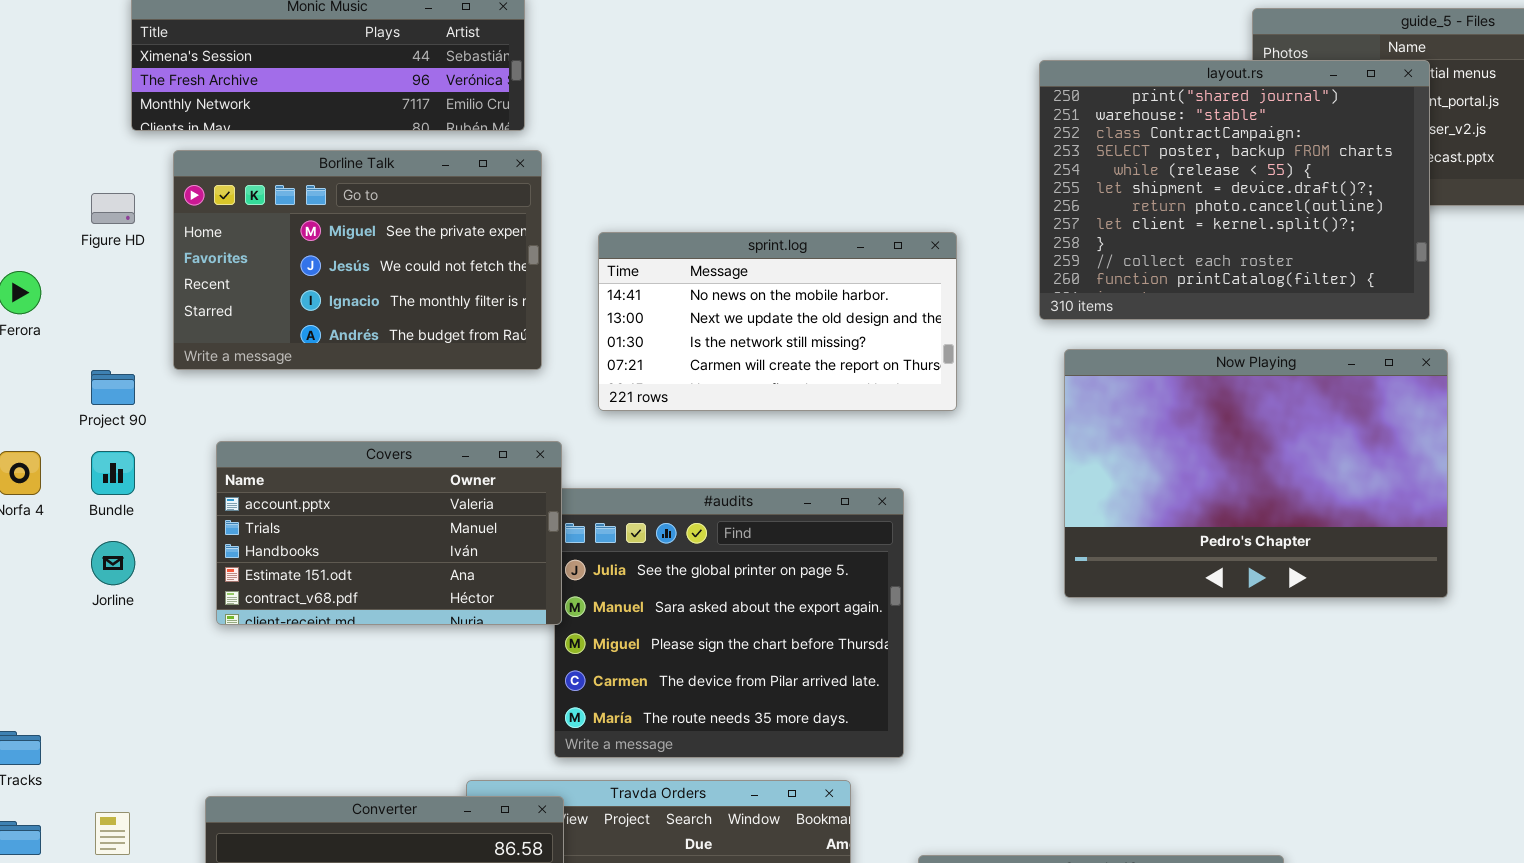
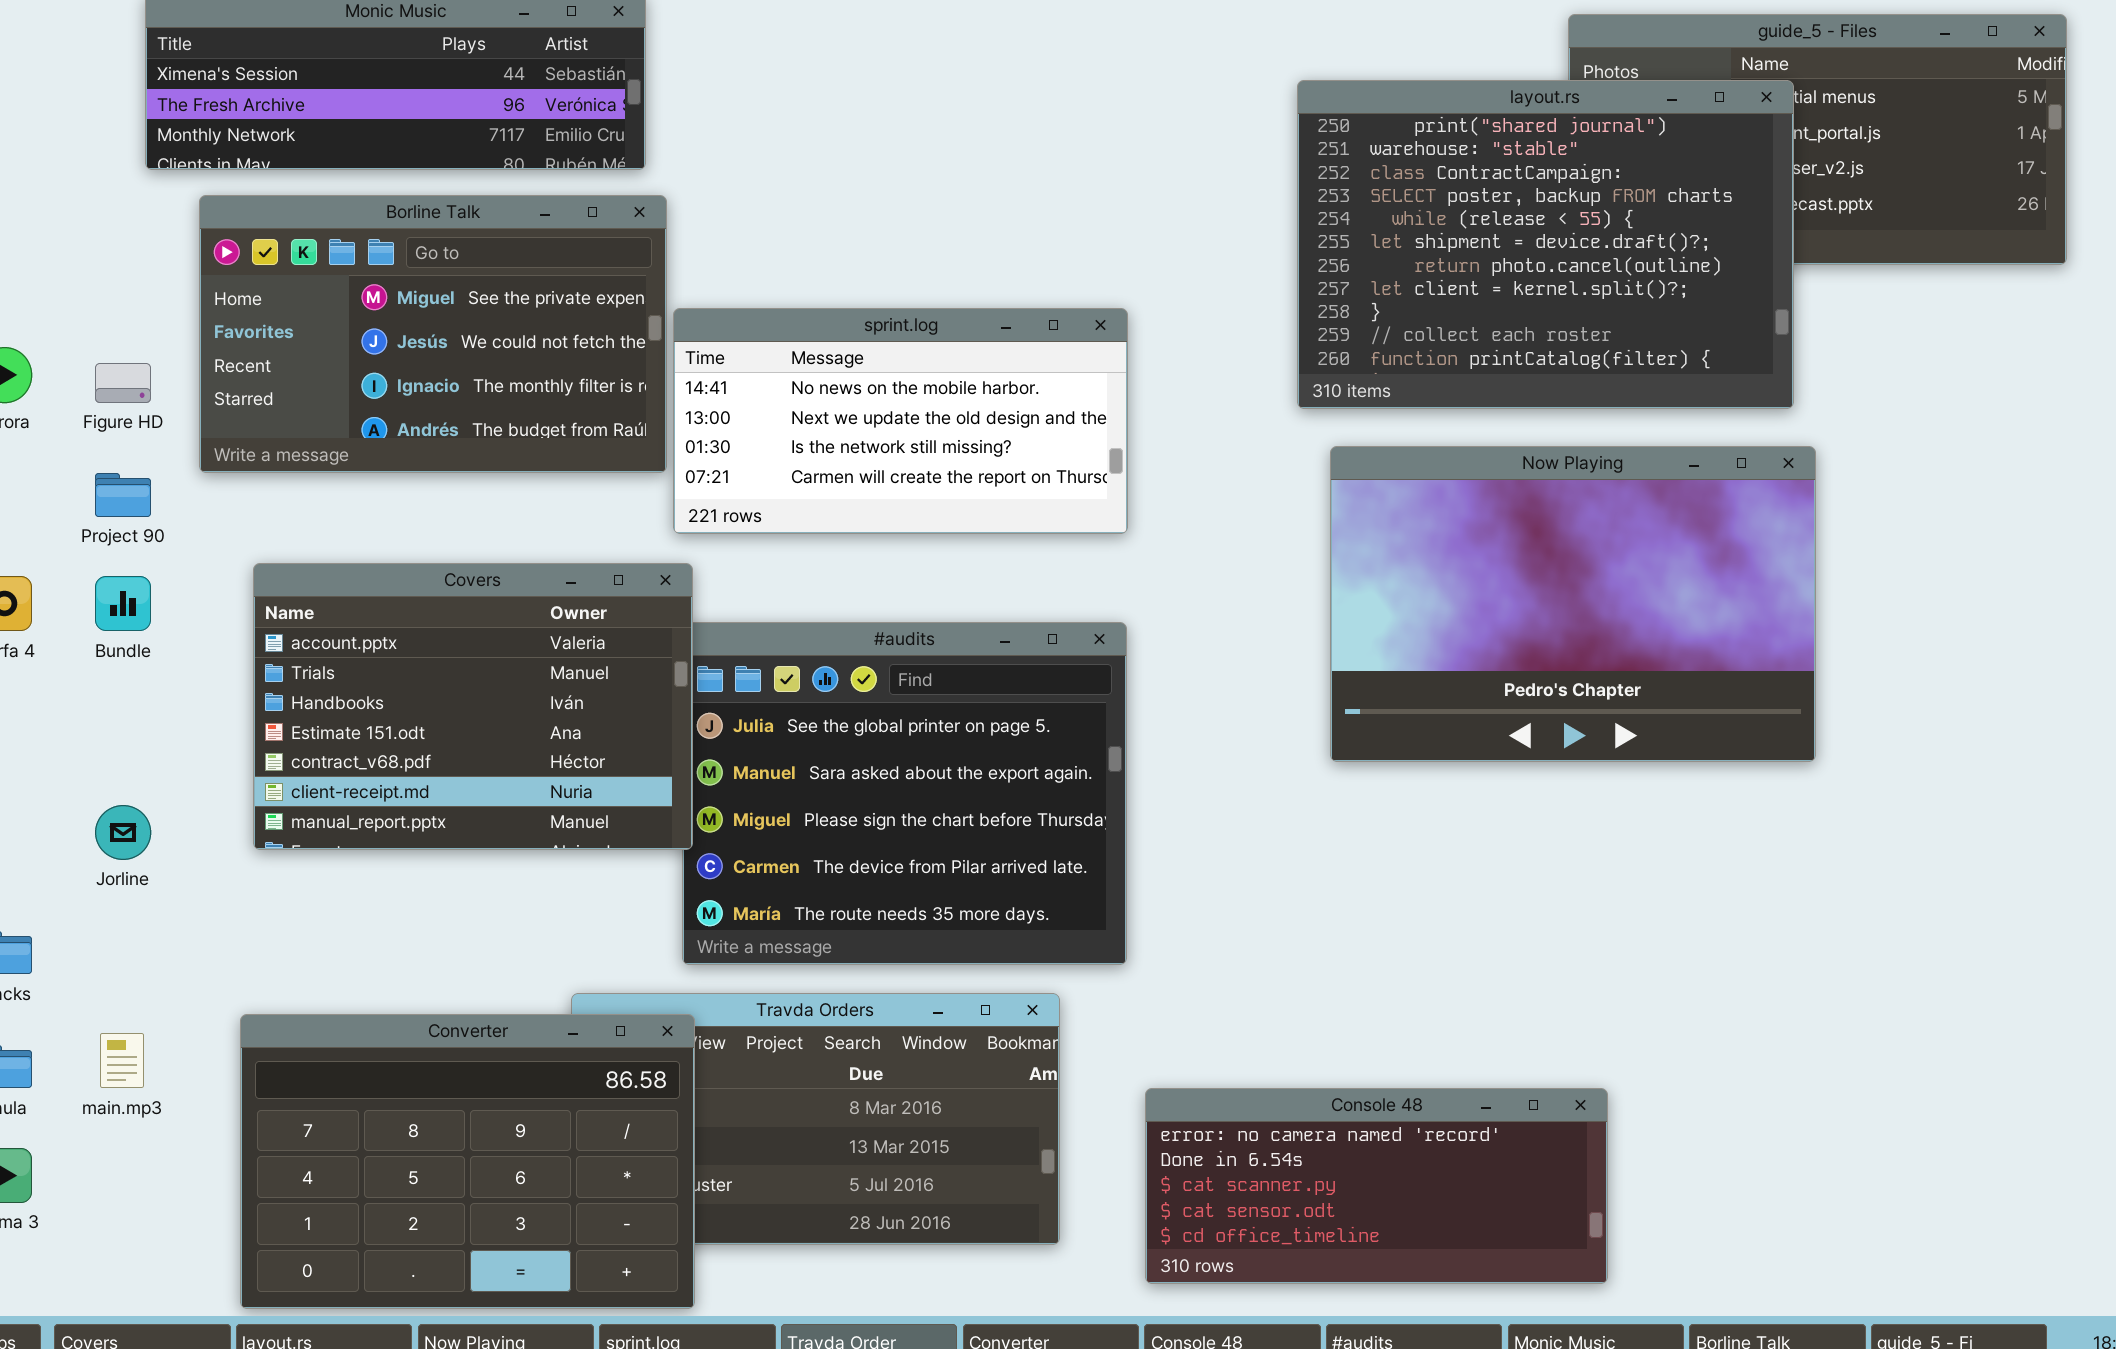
Figure HD: [91,193,135,224] -> [95,363,151,403], moved
sprint.log: [598,232,957,411] -> [673,308,1128,534], moved
Covers: [216,441,562,625] -> [253,563,693,850], resized
Jorline: [91,541,135,585] -> [95,805,151,860], moved

